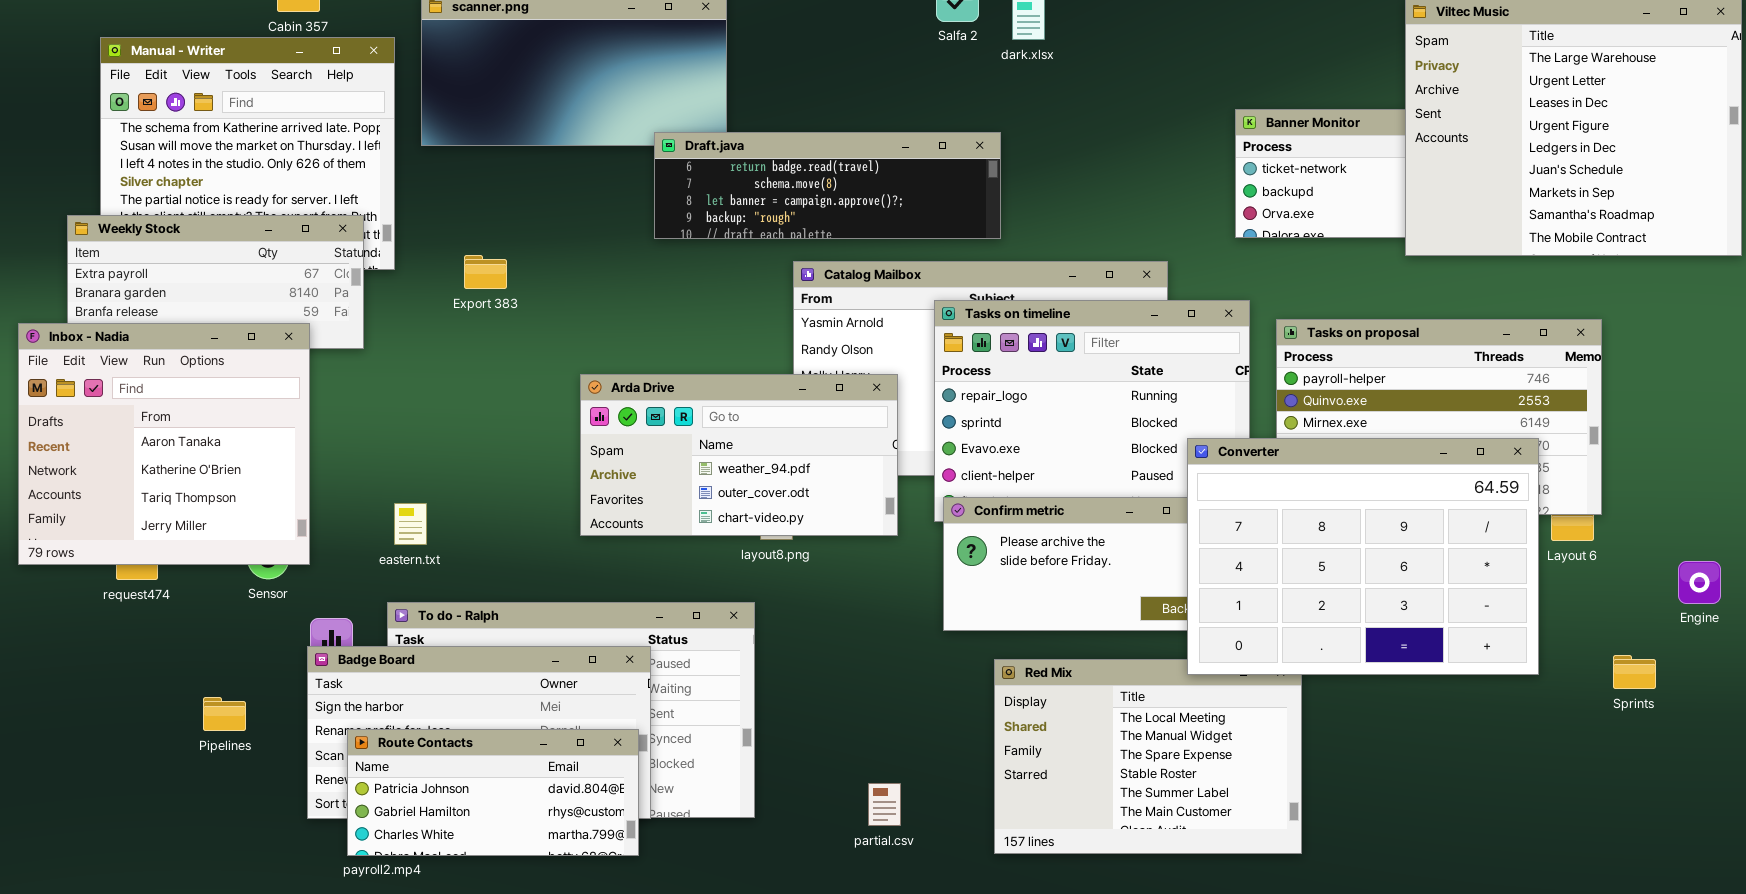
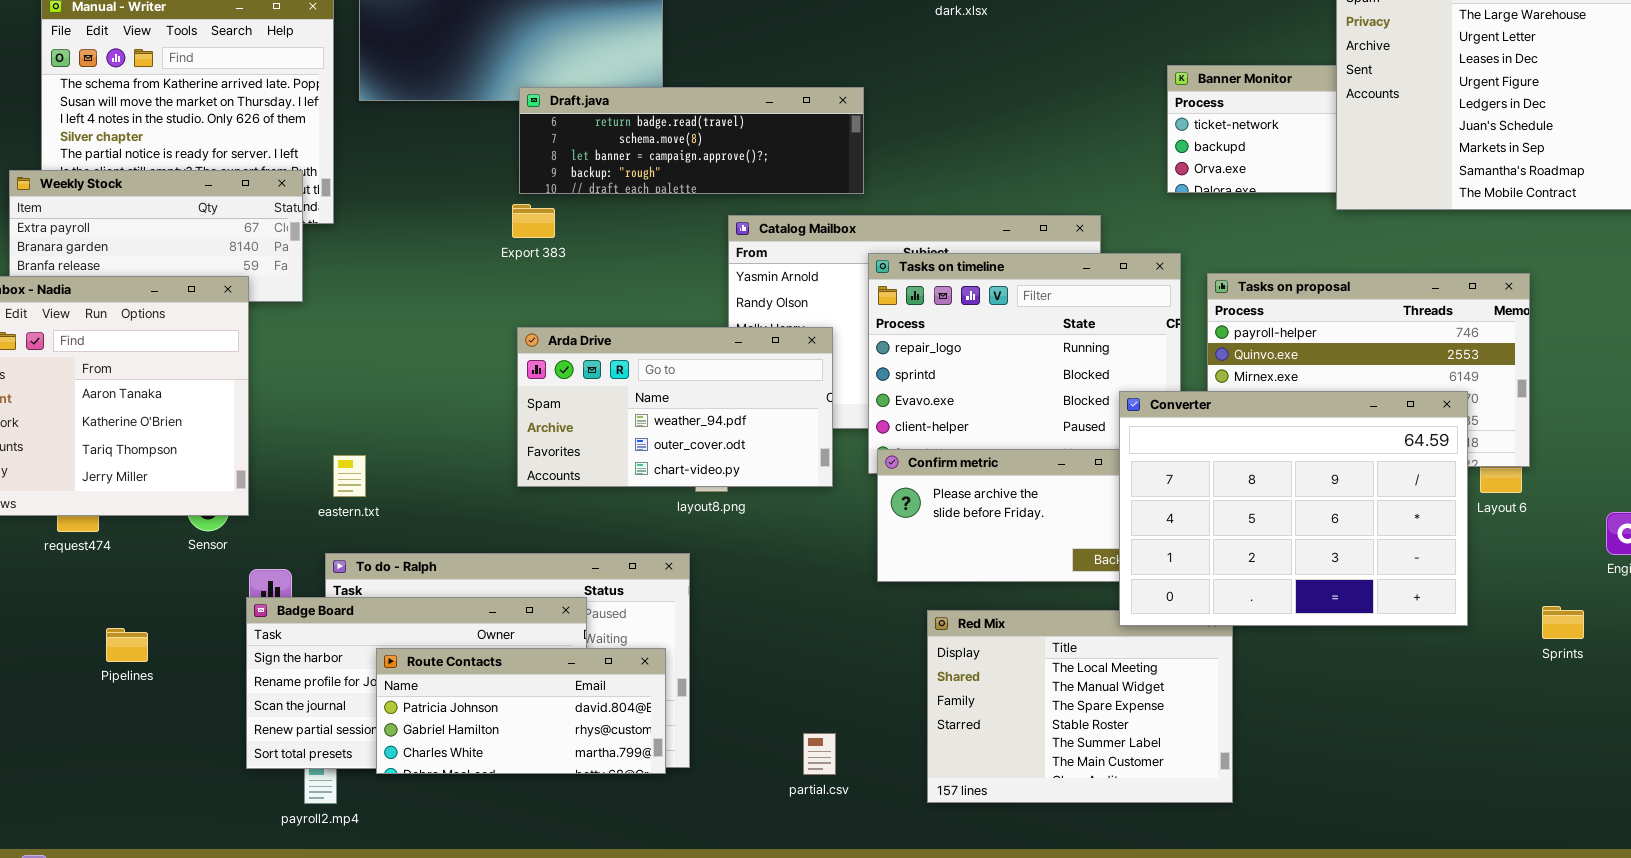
Draft.java: [654,132,1001,239] -> [519,87,864,194], moved
Export 383: [464,255,507,289] -> [512,204,555,238], moved
Pipelines: [203,697,246,731] -> [106,628,148,662], moved
Route Contacts: [347,729,639,856] -> [376,648,666,774], moved

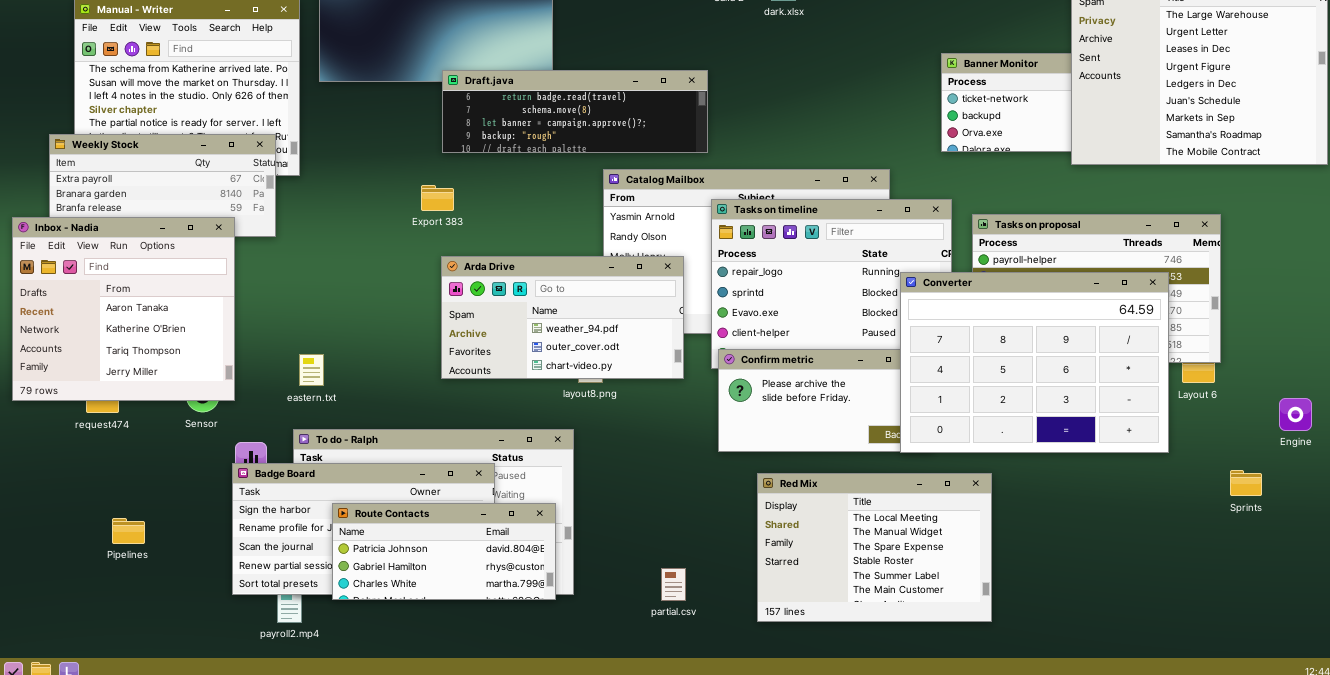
Export 383: [512,204,555,238] -> [421,185,454,211], moved
Converter: [1119,391,1468,626] -> [900,272,1169,453], moved
Pipelines: [106,628,148,662] -> [112,518,145,544], moved

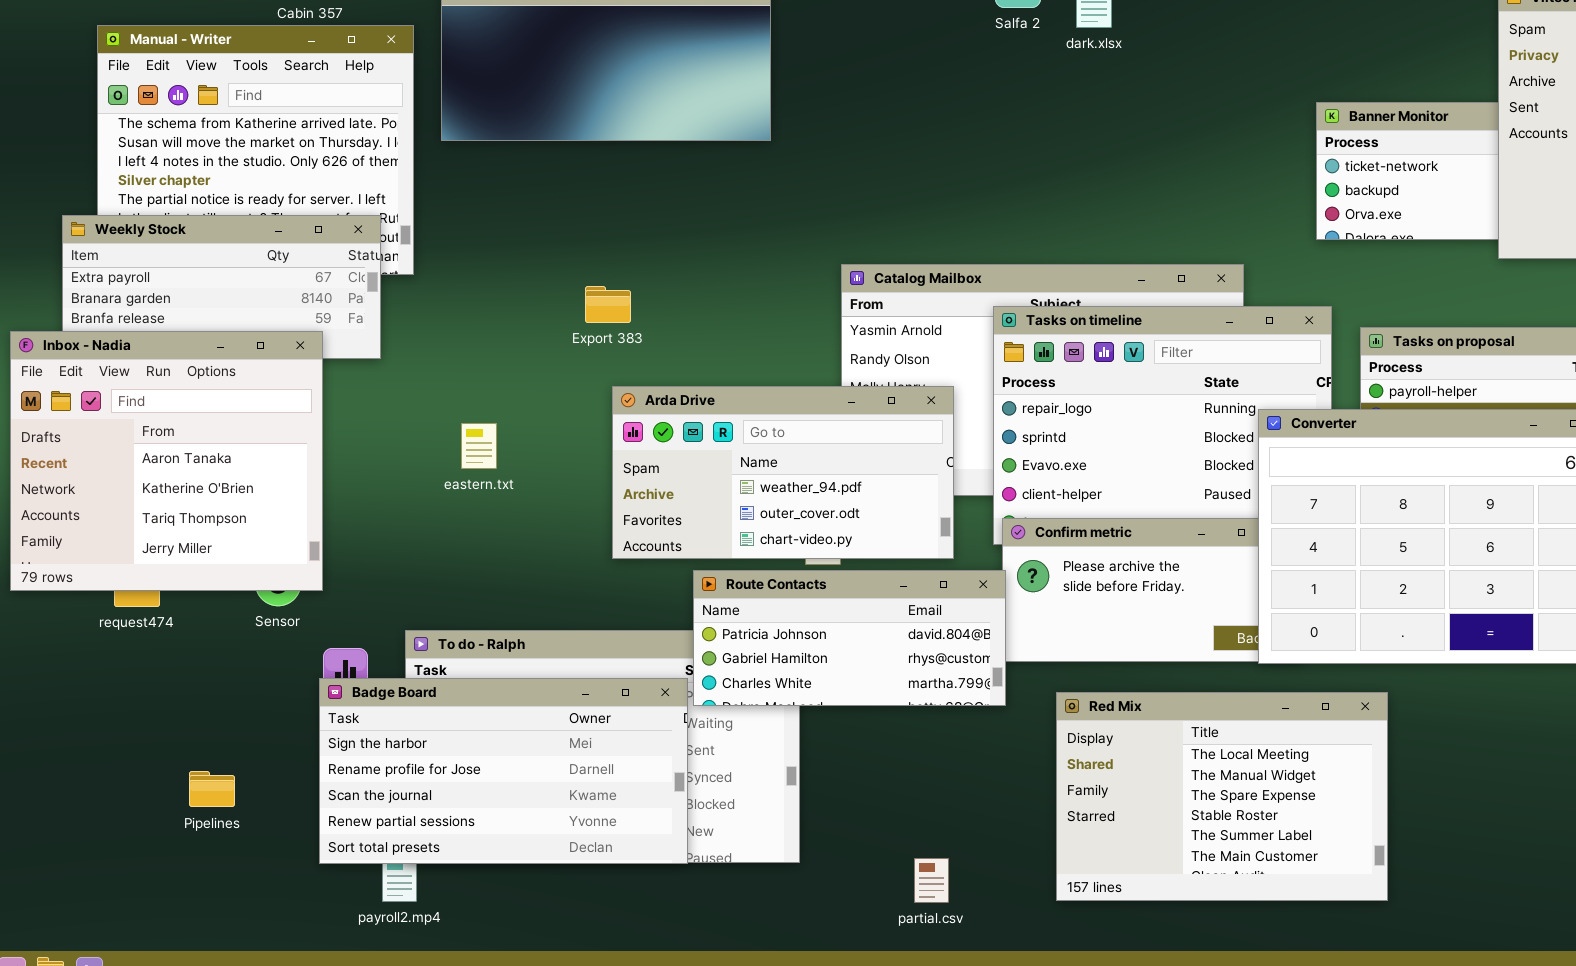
Draft.java: [442,70,708,153] -> none, closed
eastern.txt: [299,354,324,386] -> [461,423,497,469], moved
Route Contacts: [332,503,556,600] -> [693,570,1006,706], moved
Pipelines: [112,518,145,544] -> [189,771,235,807], moved
partial.csv: [661,568,686,601] -> [914,858,949,903], moved

